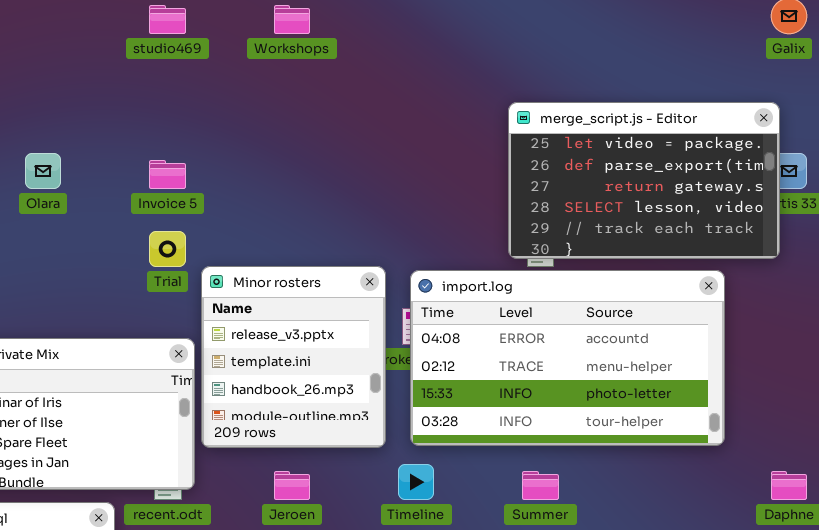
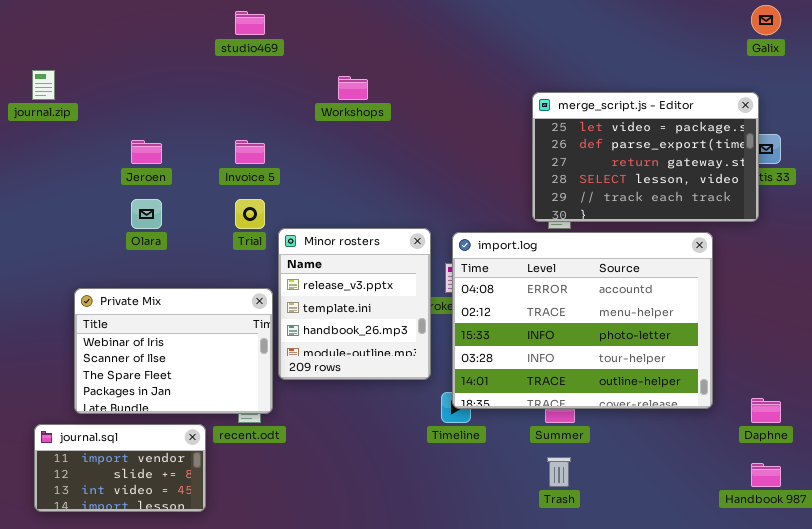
Workshops: [274,5,310,34] -> [338,76,368,100], moved
Olara: [25,153,61,189] -> [131,199,162,229], moved
import.log: [410,270,725,446] -> [452,232,713,409], resized
Jeroen: [274,471,310,500] -> [131,140,162,164], moved

